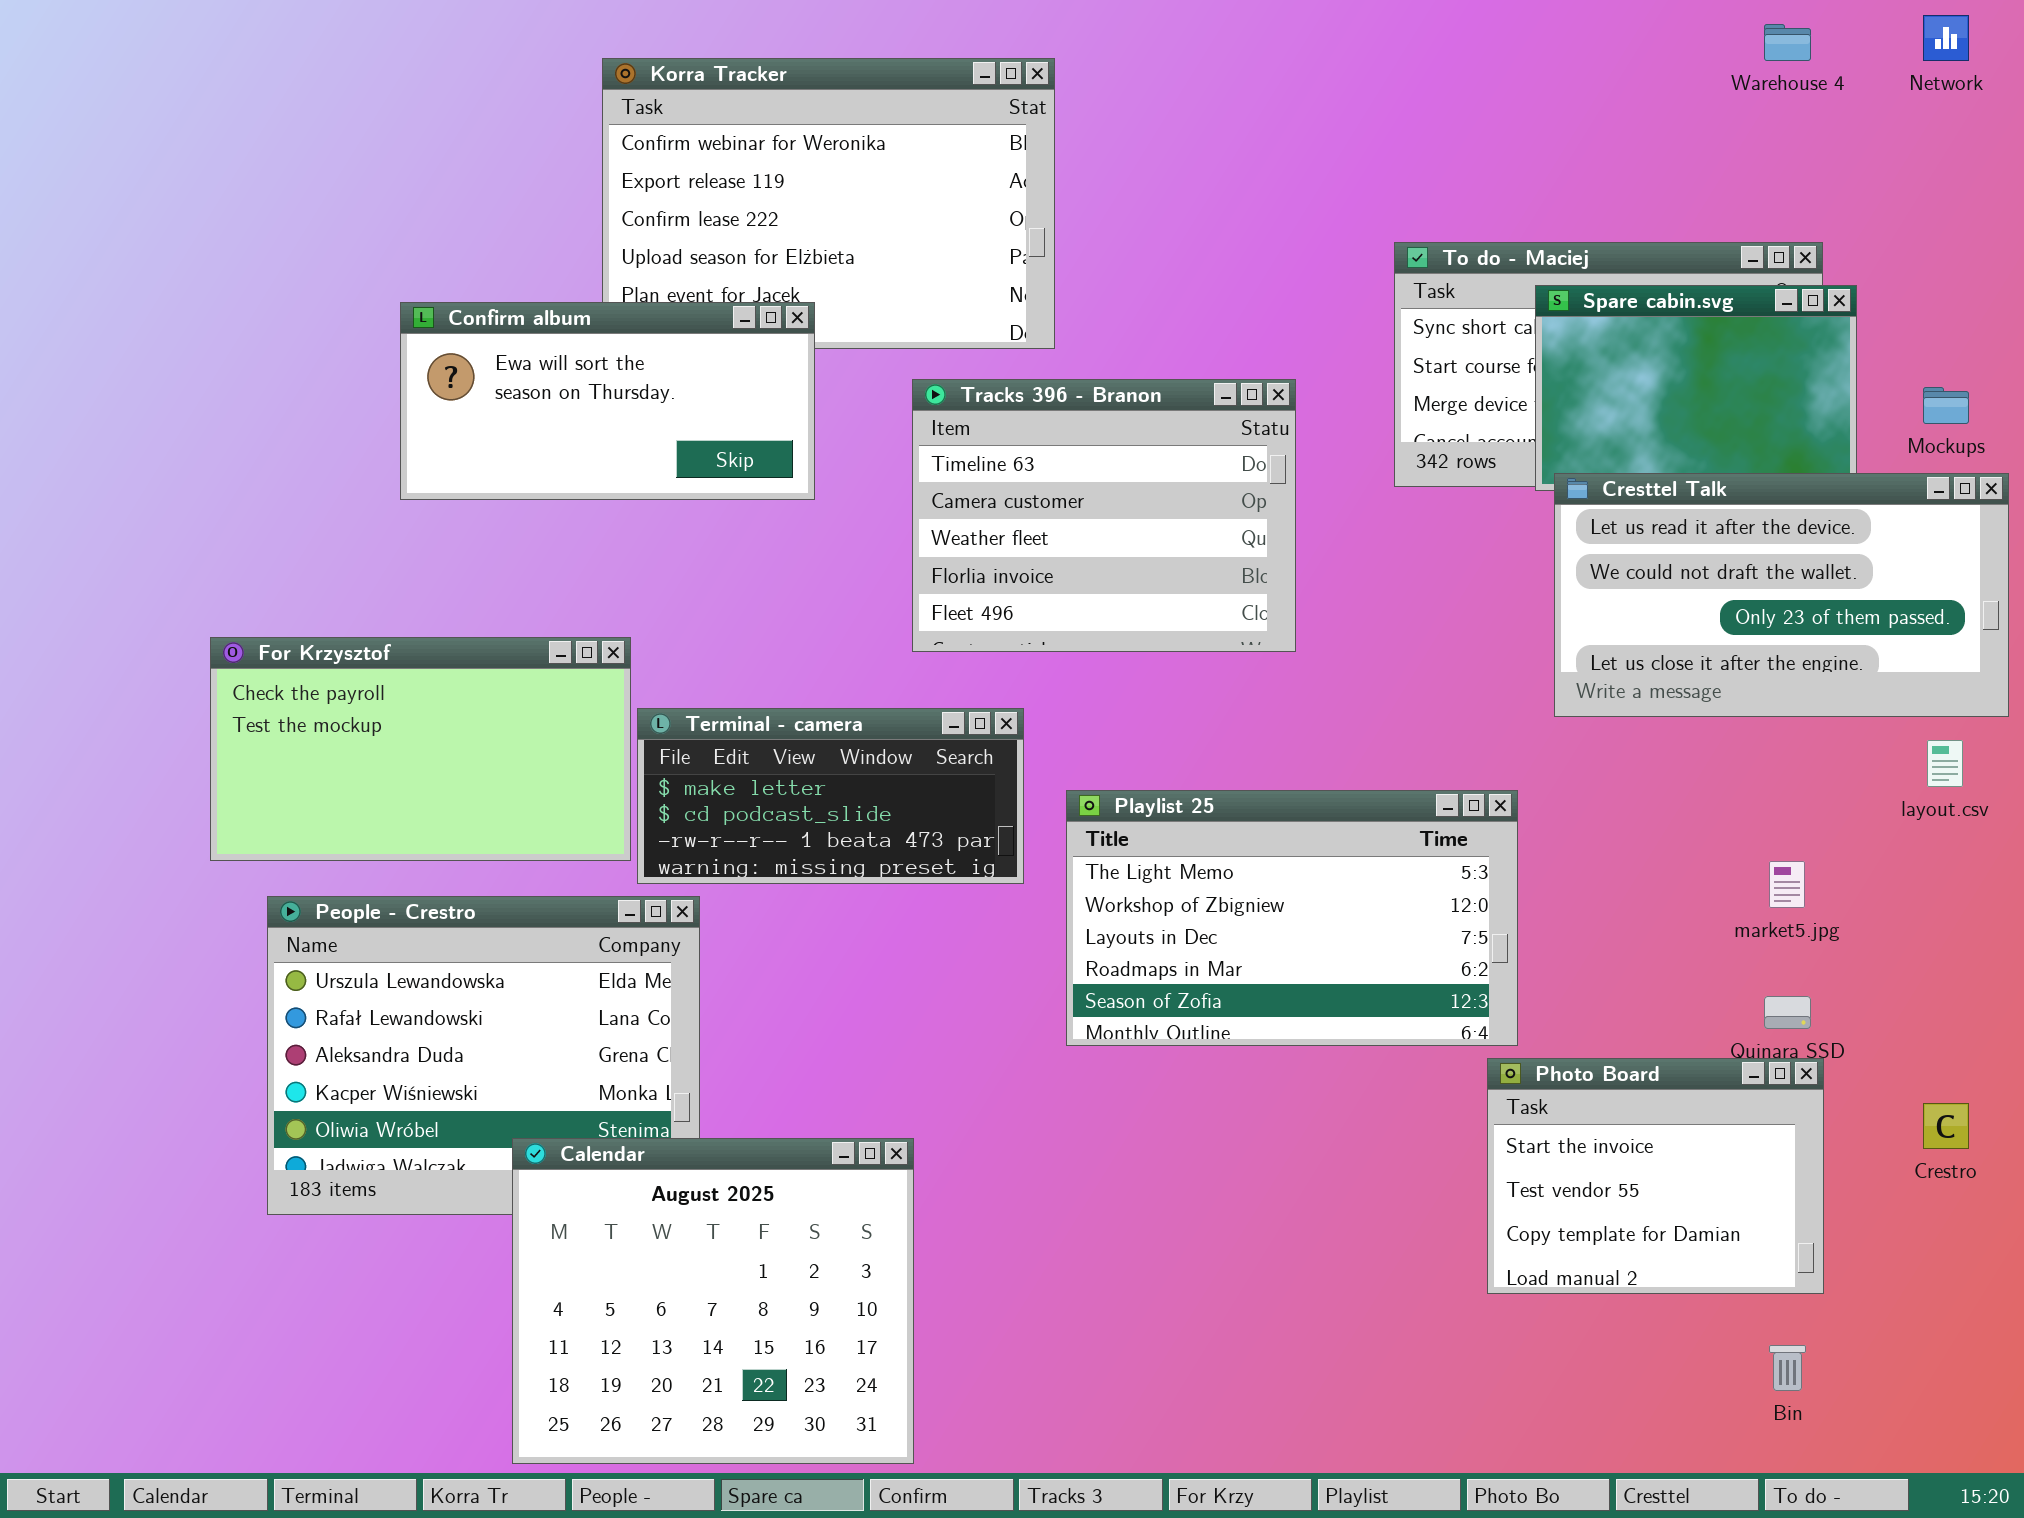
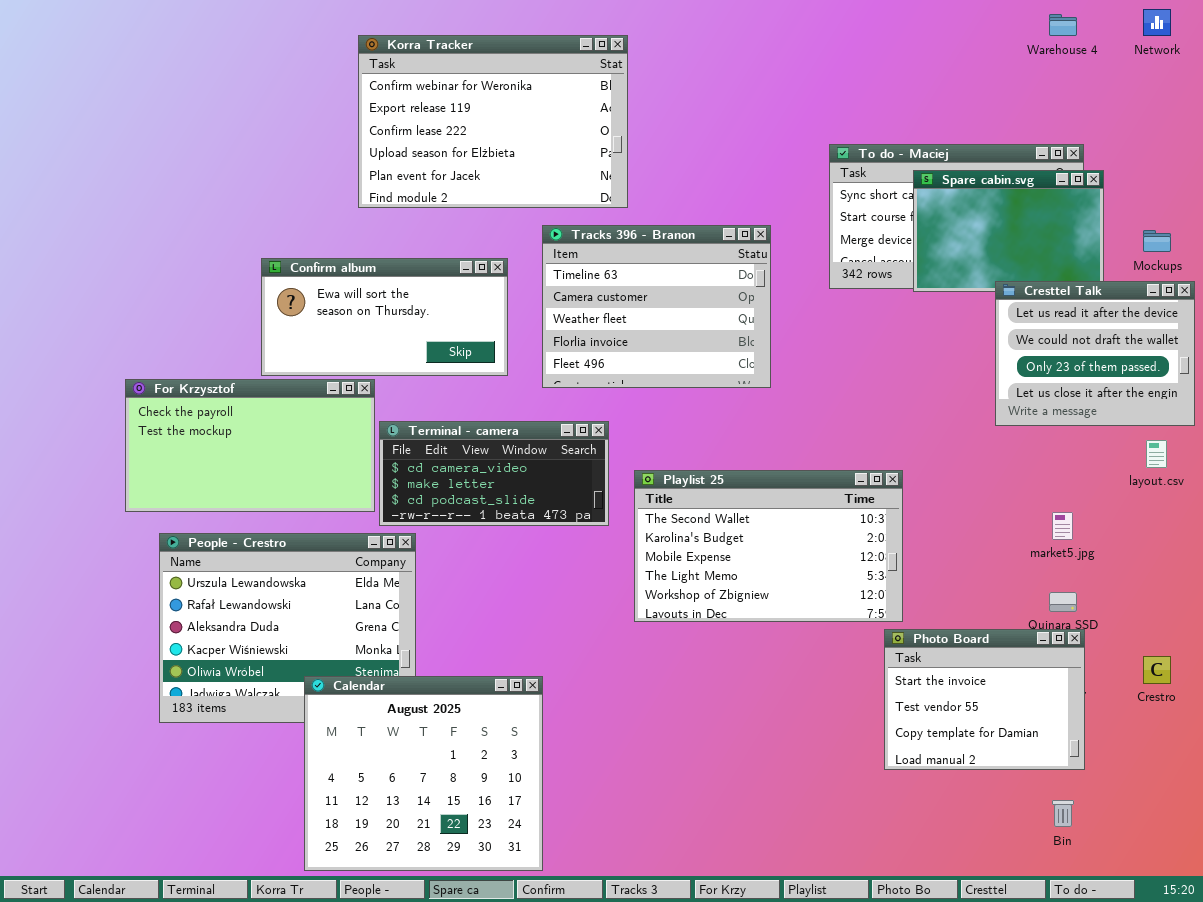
Confirm album: [400,302,815,500] -> [261,258,508,376], moved
Cresttel Talk: [1554,473,2009,717] -> [995,281,1195,426], resized
Terminal - camera: [637,708,1024,884] -> [379,421,609,526], scrolled up 1 row
Playlist 25: [1066,790,1518,1046] -> [634,470,903,622], scrolled up 3 rows

